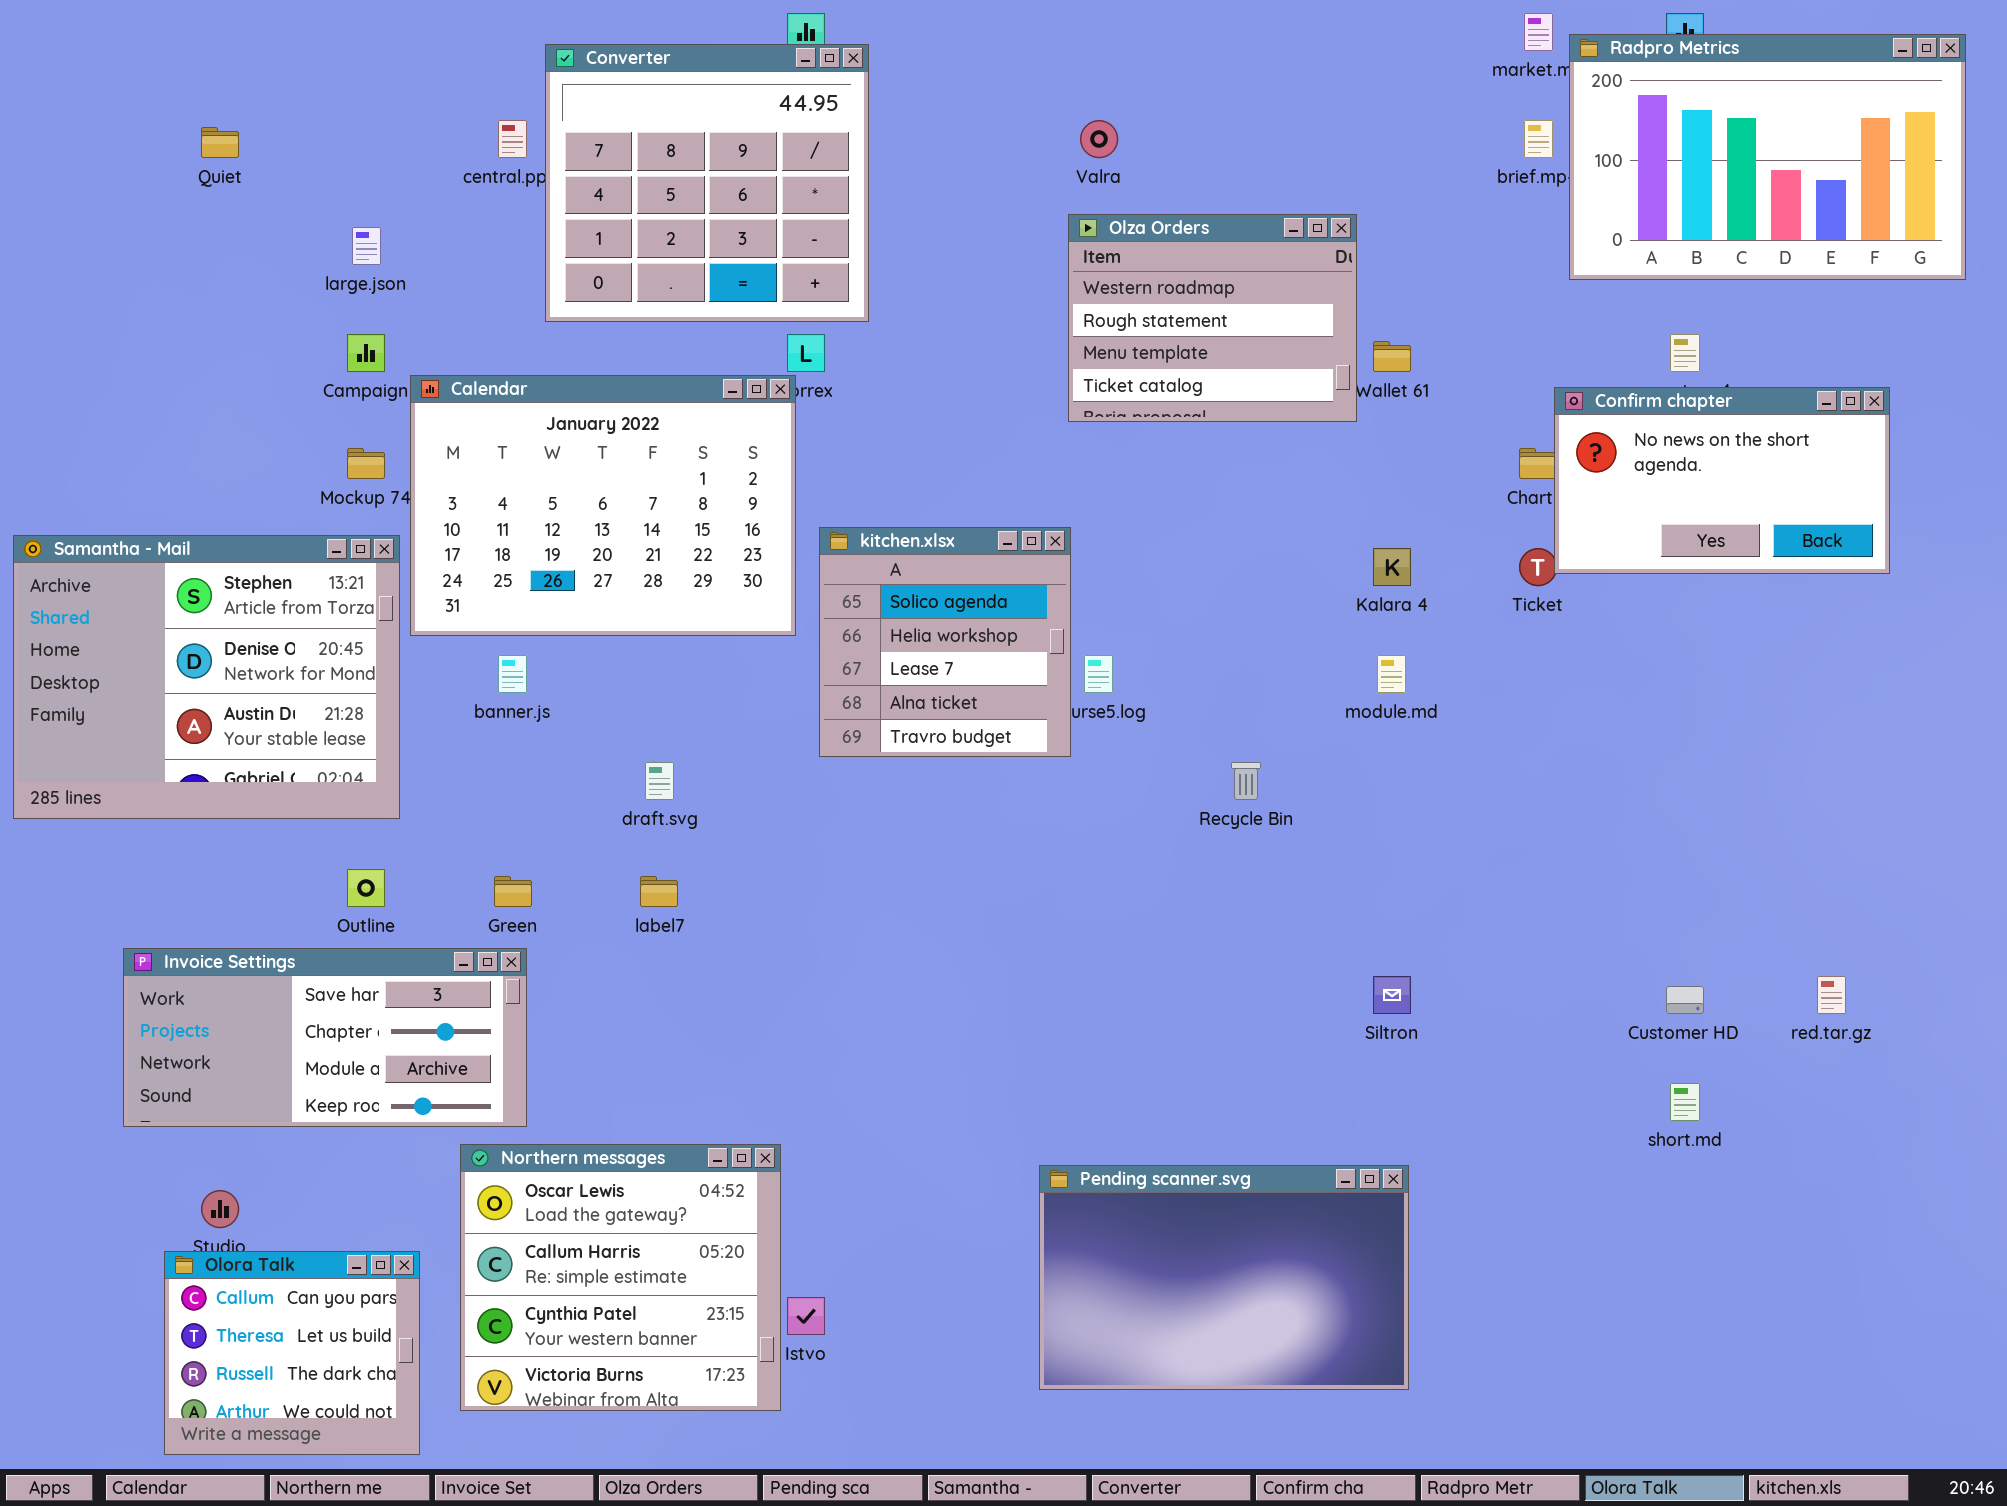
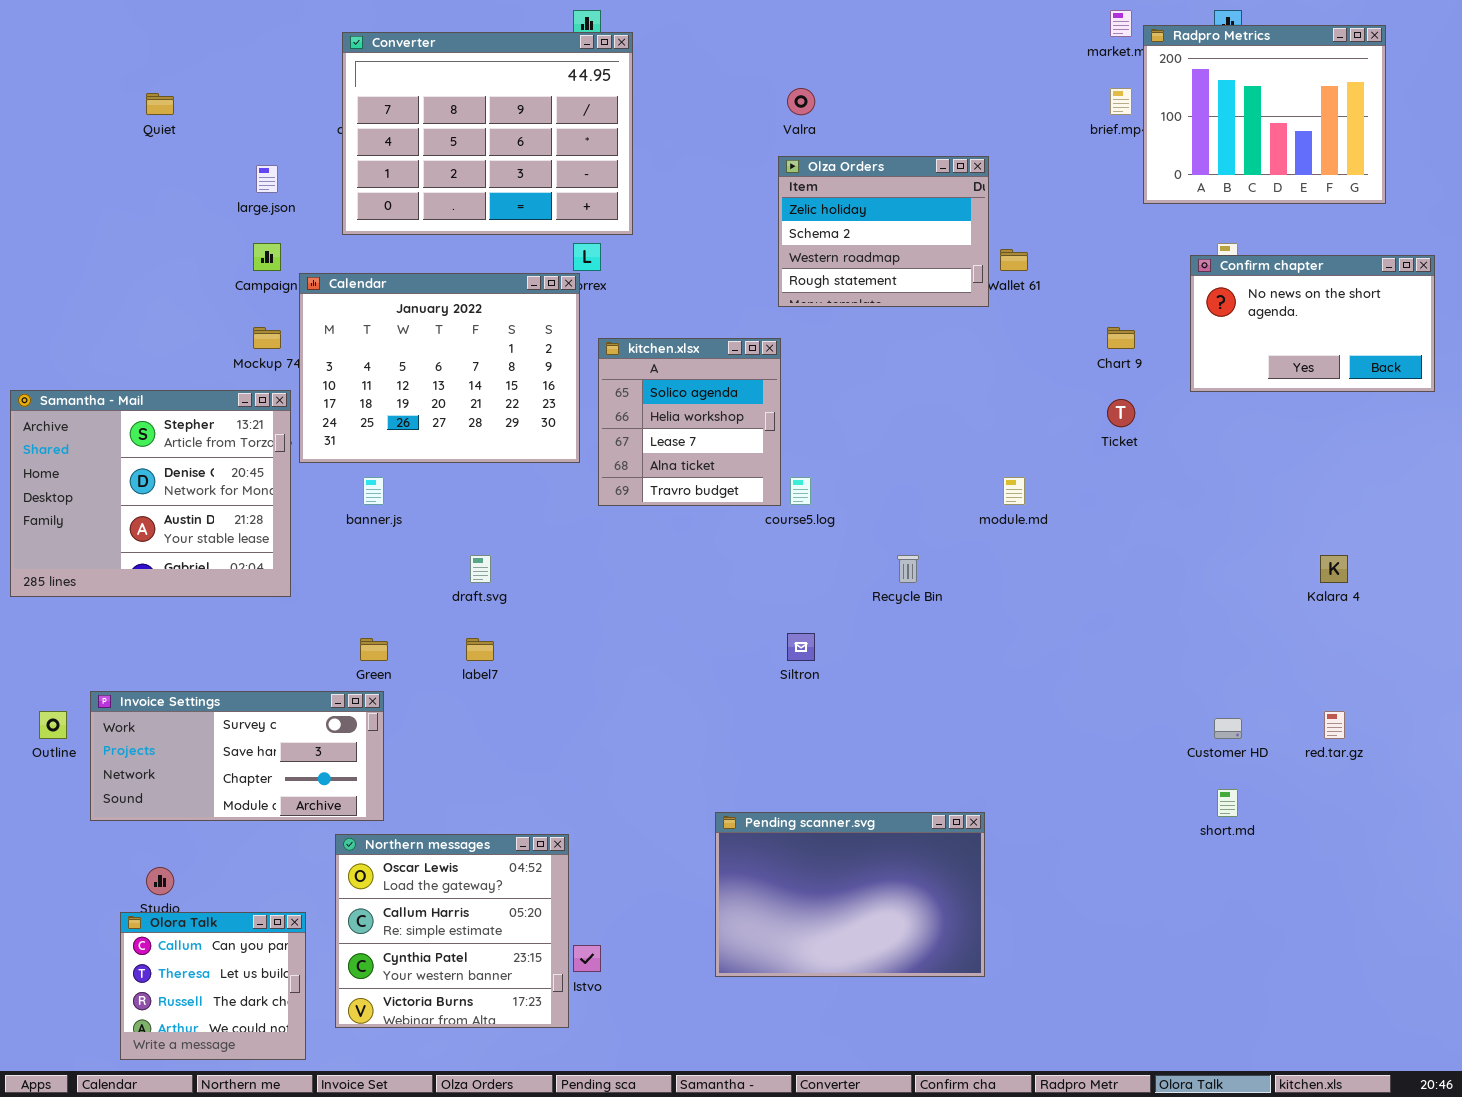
Radpro Metrics: [1569,34,1966,280] -> [1143,25,1386,204], resized
Converter: [545,44,869,322] -> [342,32,633,235], resized
Olza Orders: [1068,214,1357,422] -> [778,156,989,307], scrolled up 2 rows
Confirm chapter: [1554,387,1890,574] -> [1190,255,1435,392], moved
kitchen.xlsx: [819,527,1071,757] -> [598,338,781,506], moved
Kalara 4: [1373,548,1411,586] -> [1320,555,1348,583], moved
Outline: [347,869,385,907] -> [39,711,67,739], moved
Invoice Settings: [123,948,527,1127] -> [90,691,384,821], scrolled up 1 row
Siltron: [1373,976,1411,1014] -> [787,633,815,661], moved
Pending scanner.svg: [1039,1165,1409,1390] -> [715,812,985,977], moved

